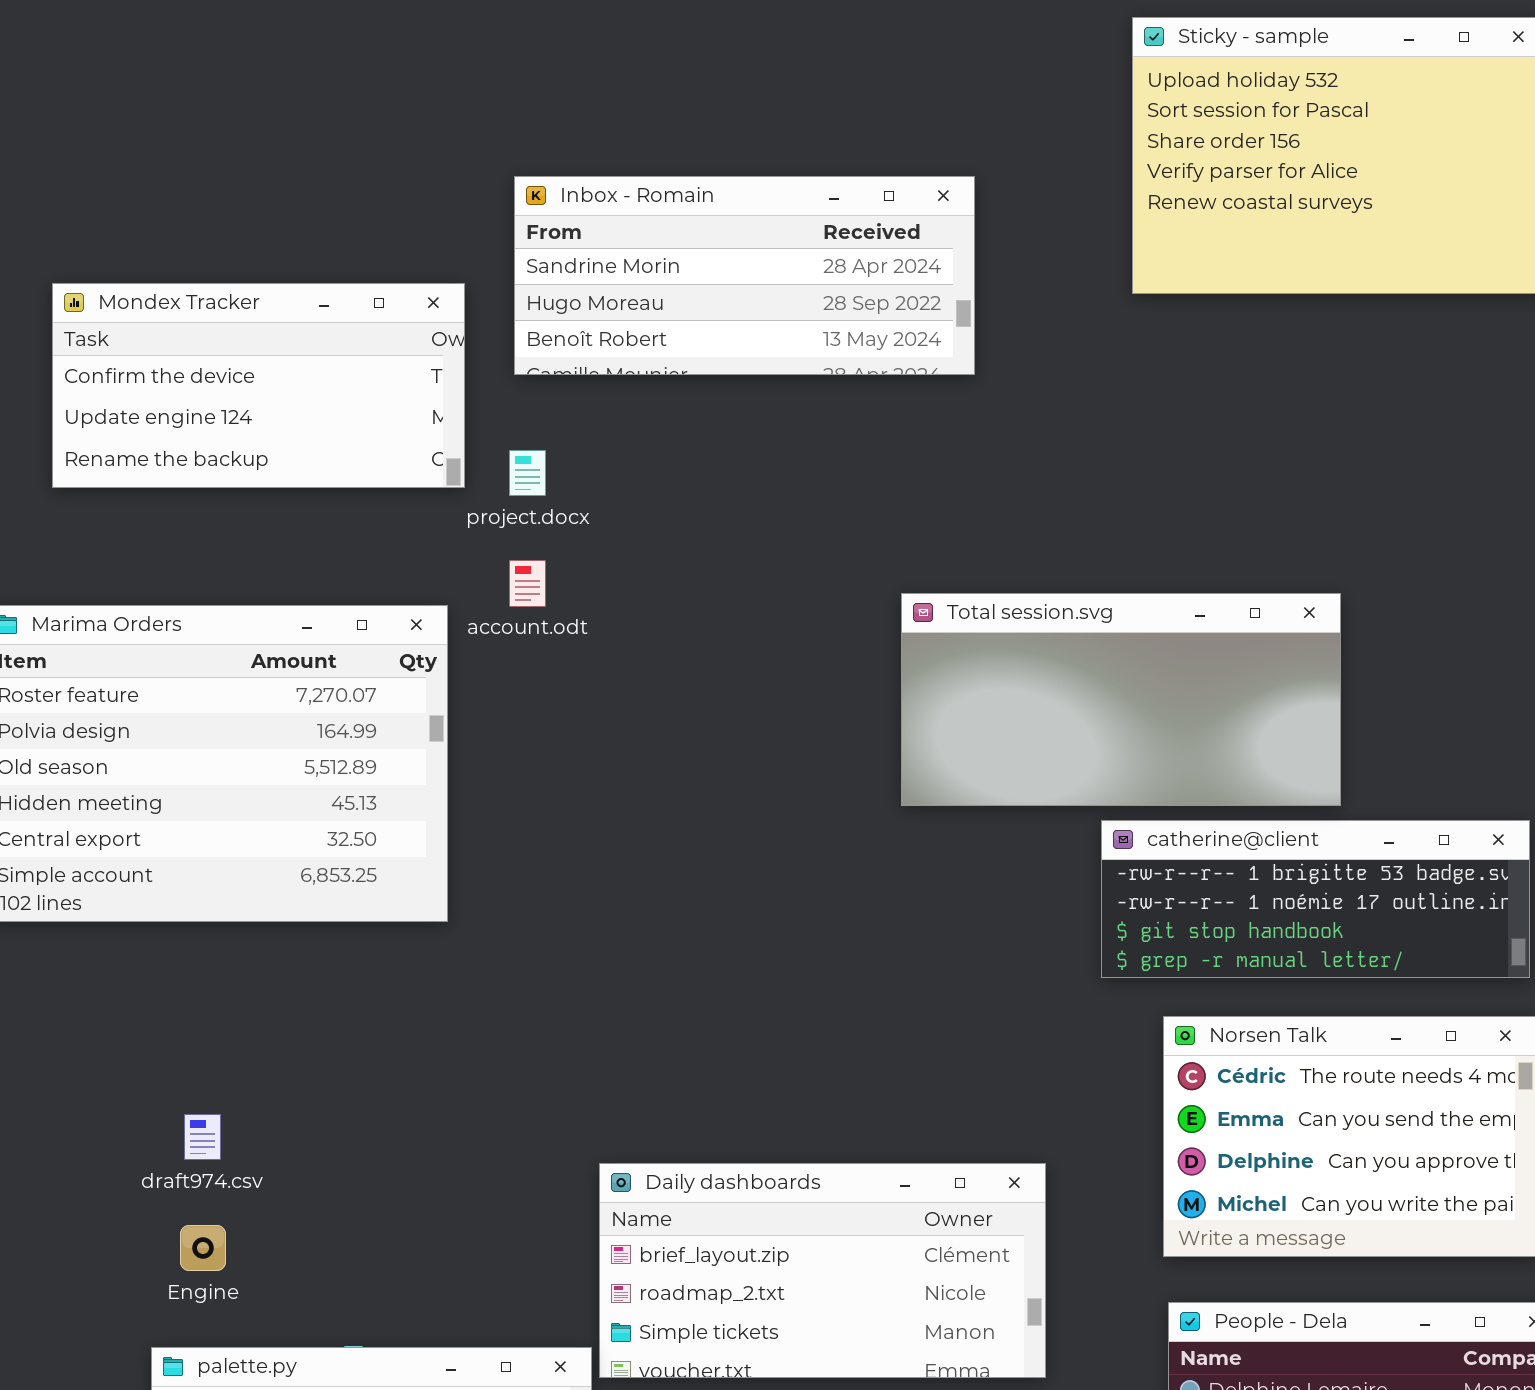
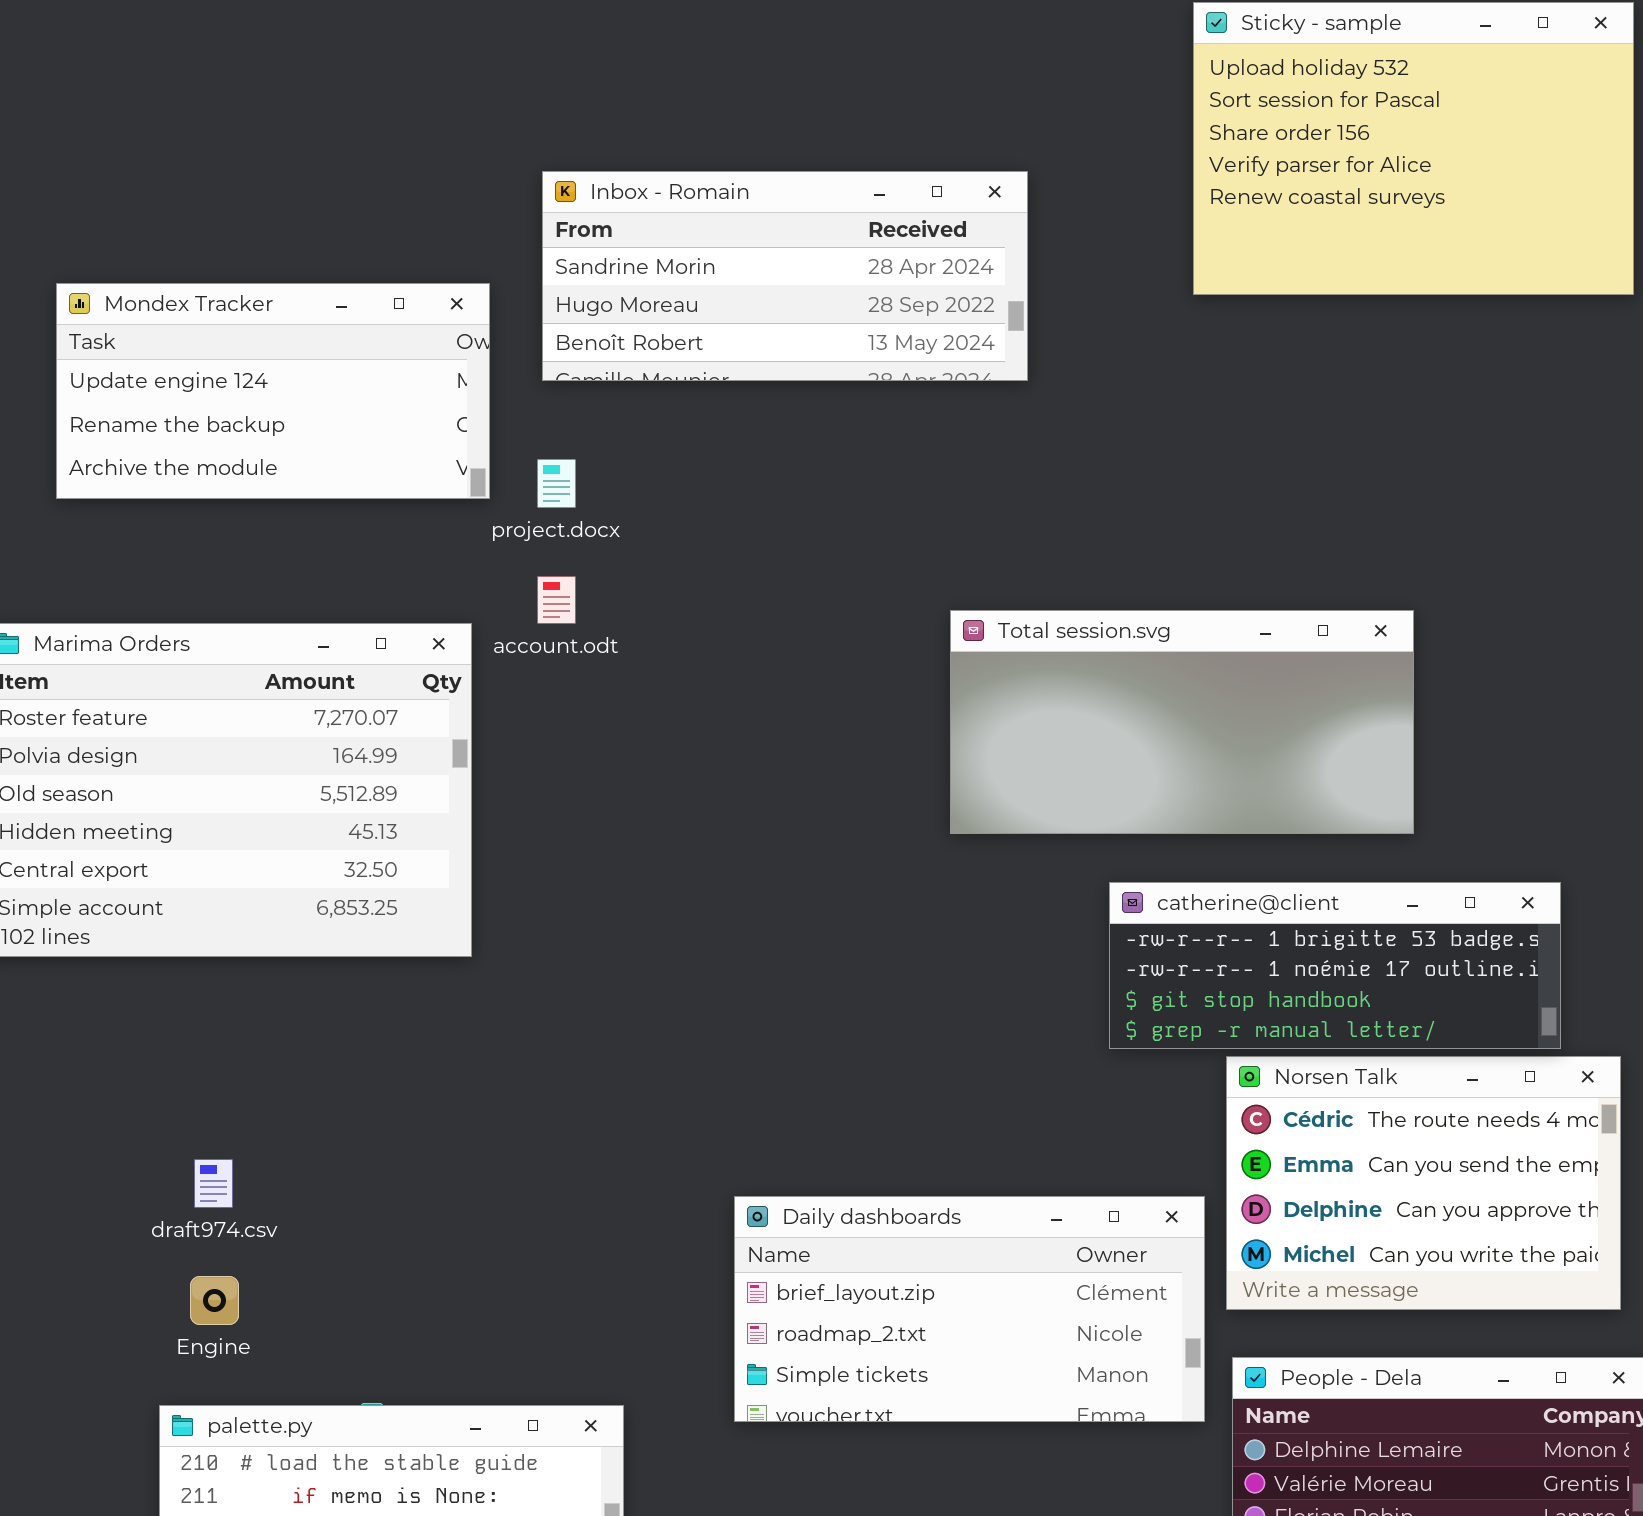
Mondex Tracker: [52,283,465,488] -> [56,283,490,499], scrolled down 1 row
catherine@client: [1101,820,1530,978] -> [1109,882,1561,1049], moved
Daily dashboards: [599,1163,1046,1378] -> [734,1196,1205,1422], moved

